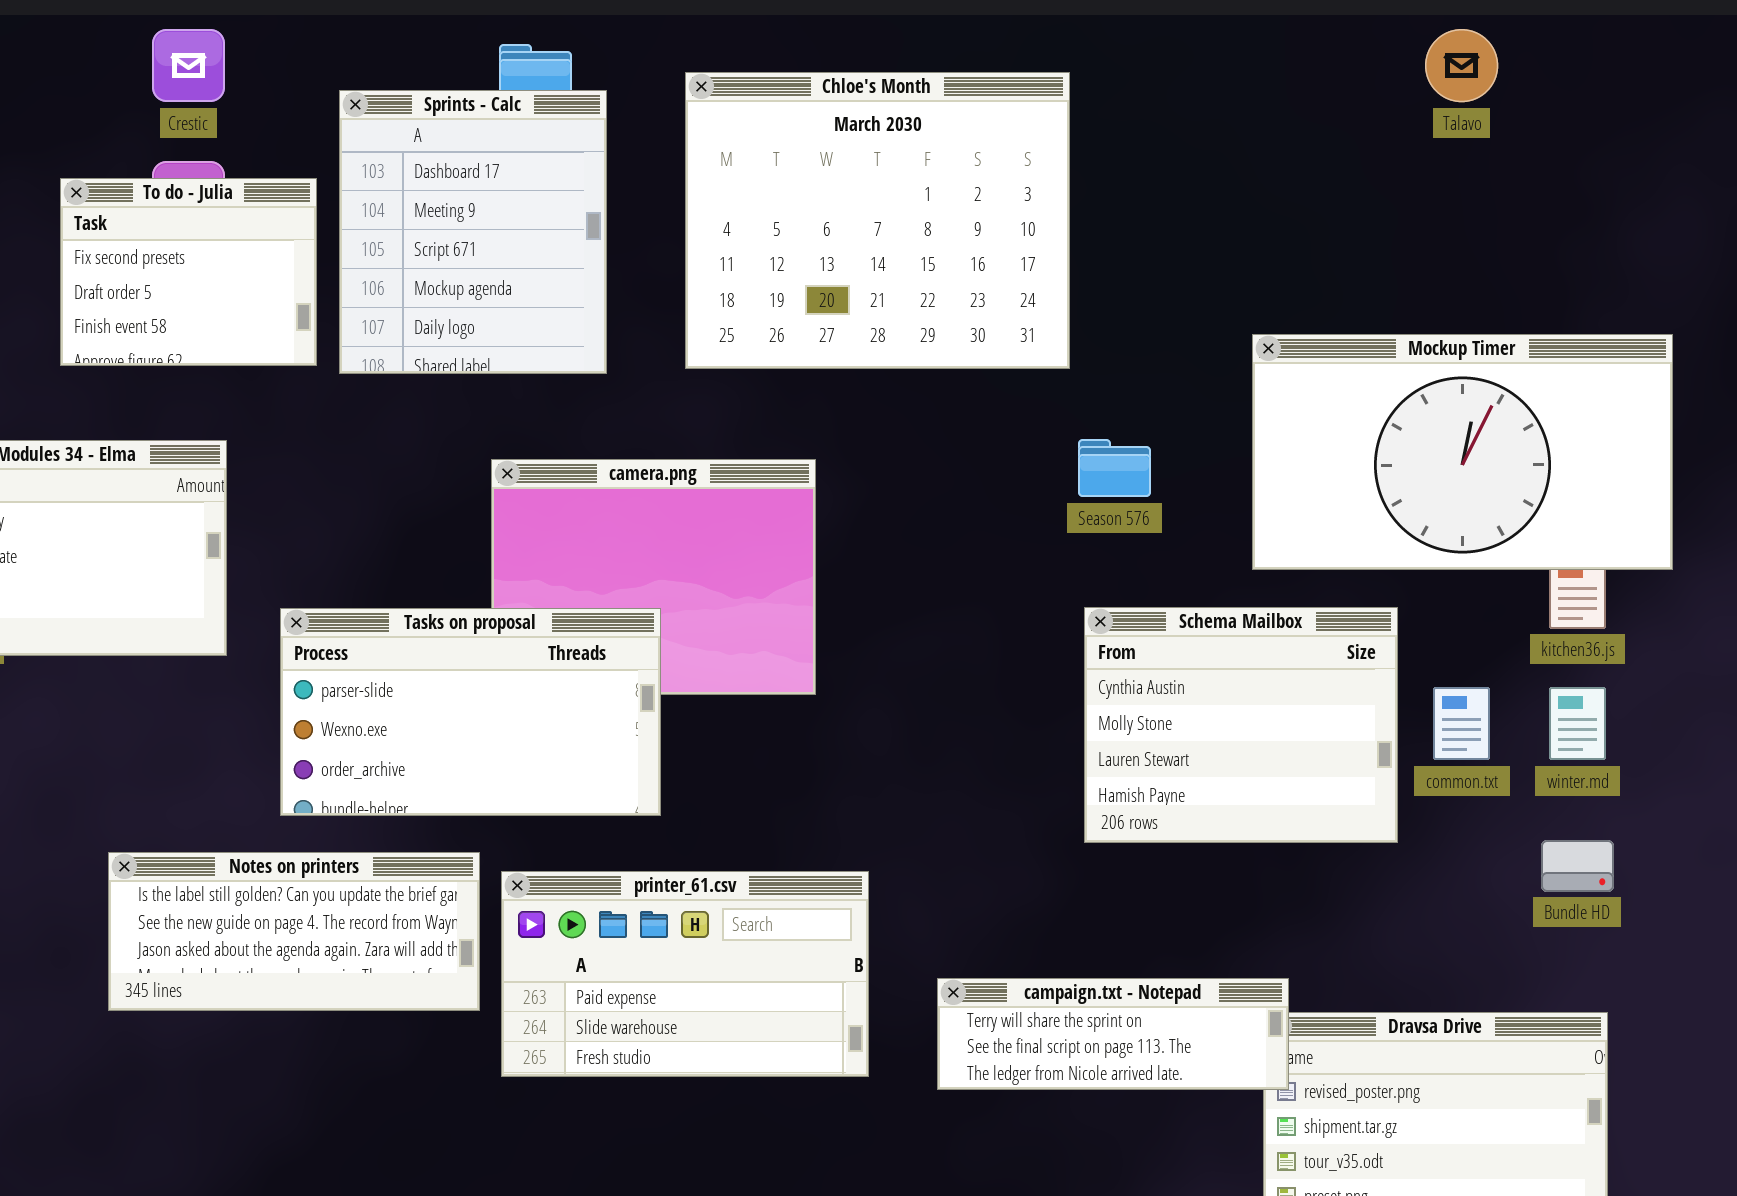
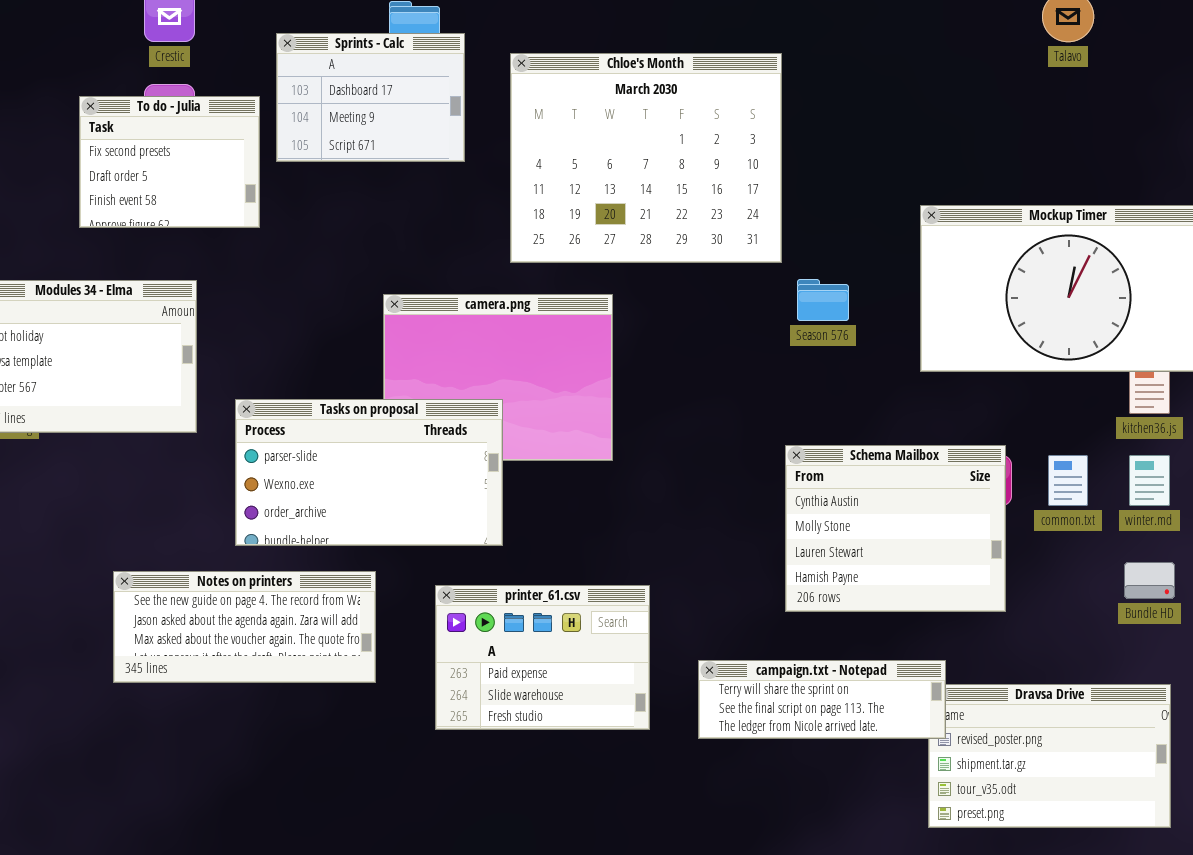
Chloe's Month: [685,72,1070,369] -> [510,53,782,263], moved
Sprints - Calc: [339,90,607,374] -> [276,33,465,162], resized
Schema Mailbox: [1084,607,1398,843] -> [785,445,1006,612], moved
Notes on printers: [108,852,480,1011] -> [113,571,376,683], scrolled down 1 row
printer_61.csv: [501,871,869,1077] -> [435,585,650,730], resized

